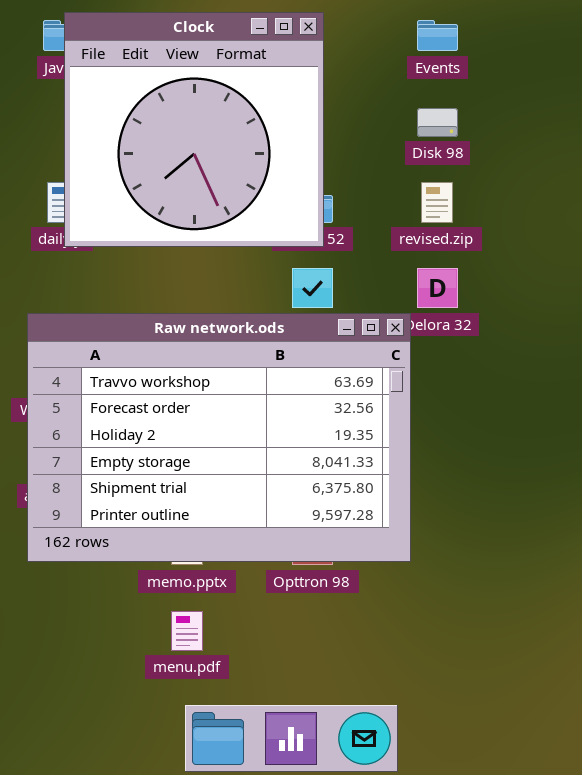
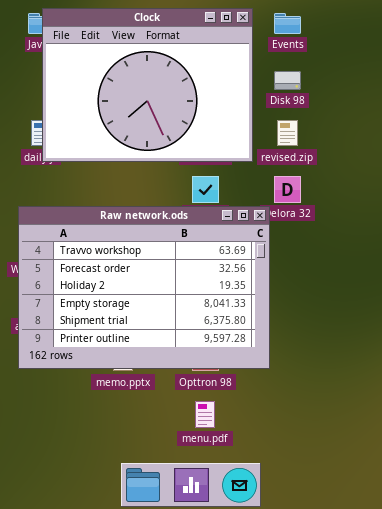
Clock: [64,12,324,247] -> [42,8,253,162], resized
menu.pdf: [171,611,203,651] -> [195,401,215,428], moved

